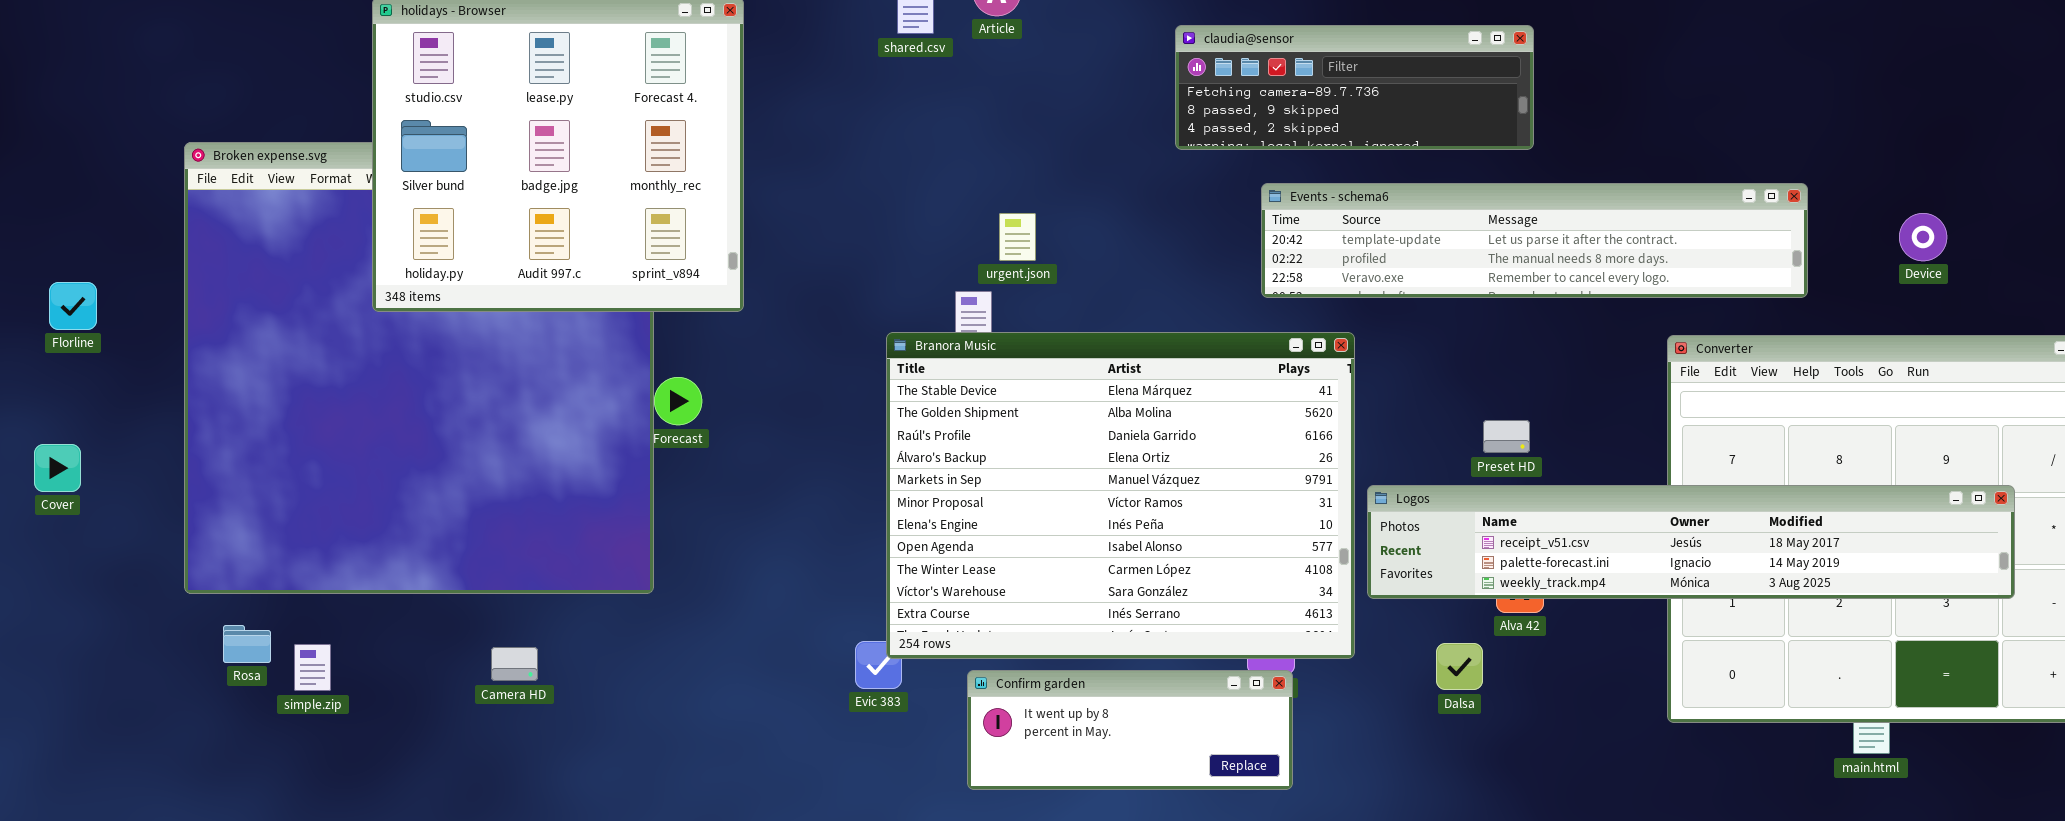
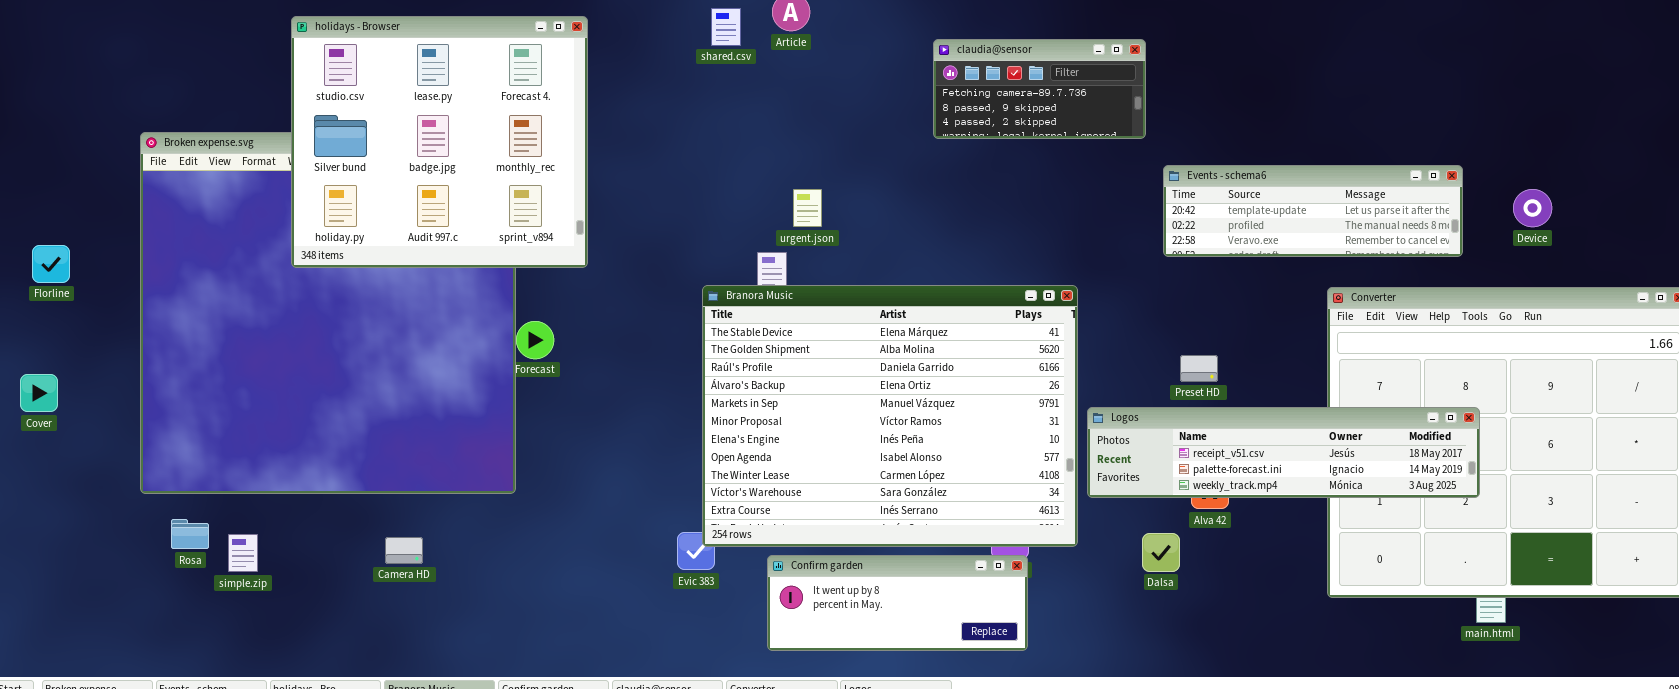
claudia@sensor: [1175,25,1534,150] -> [933,39,1146,139], resized
Events - schema6: [1261,183,1808,298] -> [1163,165,1463,257], moved, resized
Logos: [1367,485,2015,599] -> [1087,407,1480,498], resized

